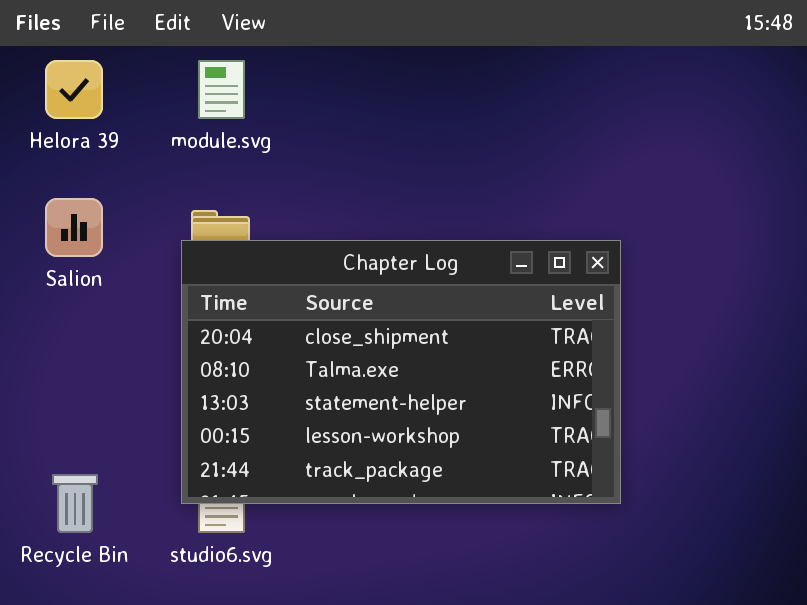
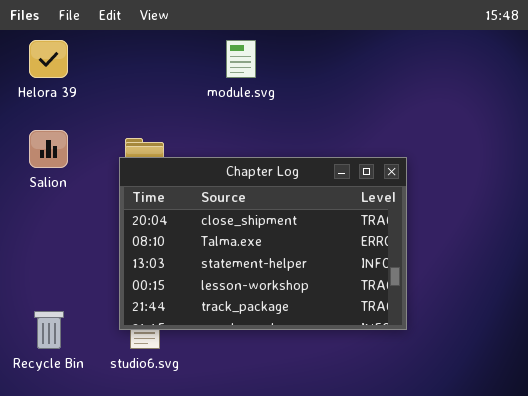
module.svg: [198,60,245,119] -> [226,40,256,78], moved

